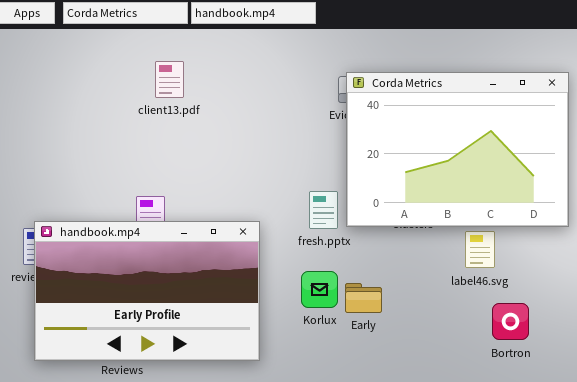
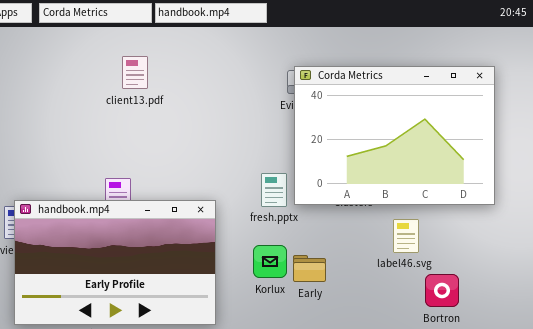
label46.svg: [465,231,495,268] -> [393,219,419,253], moved

